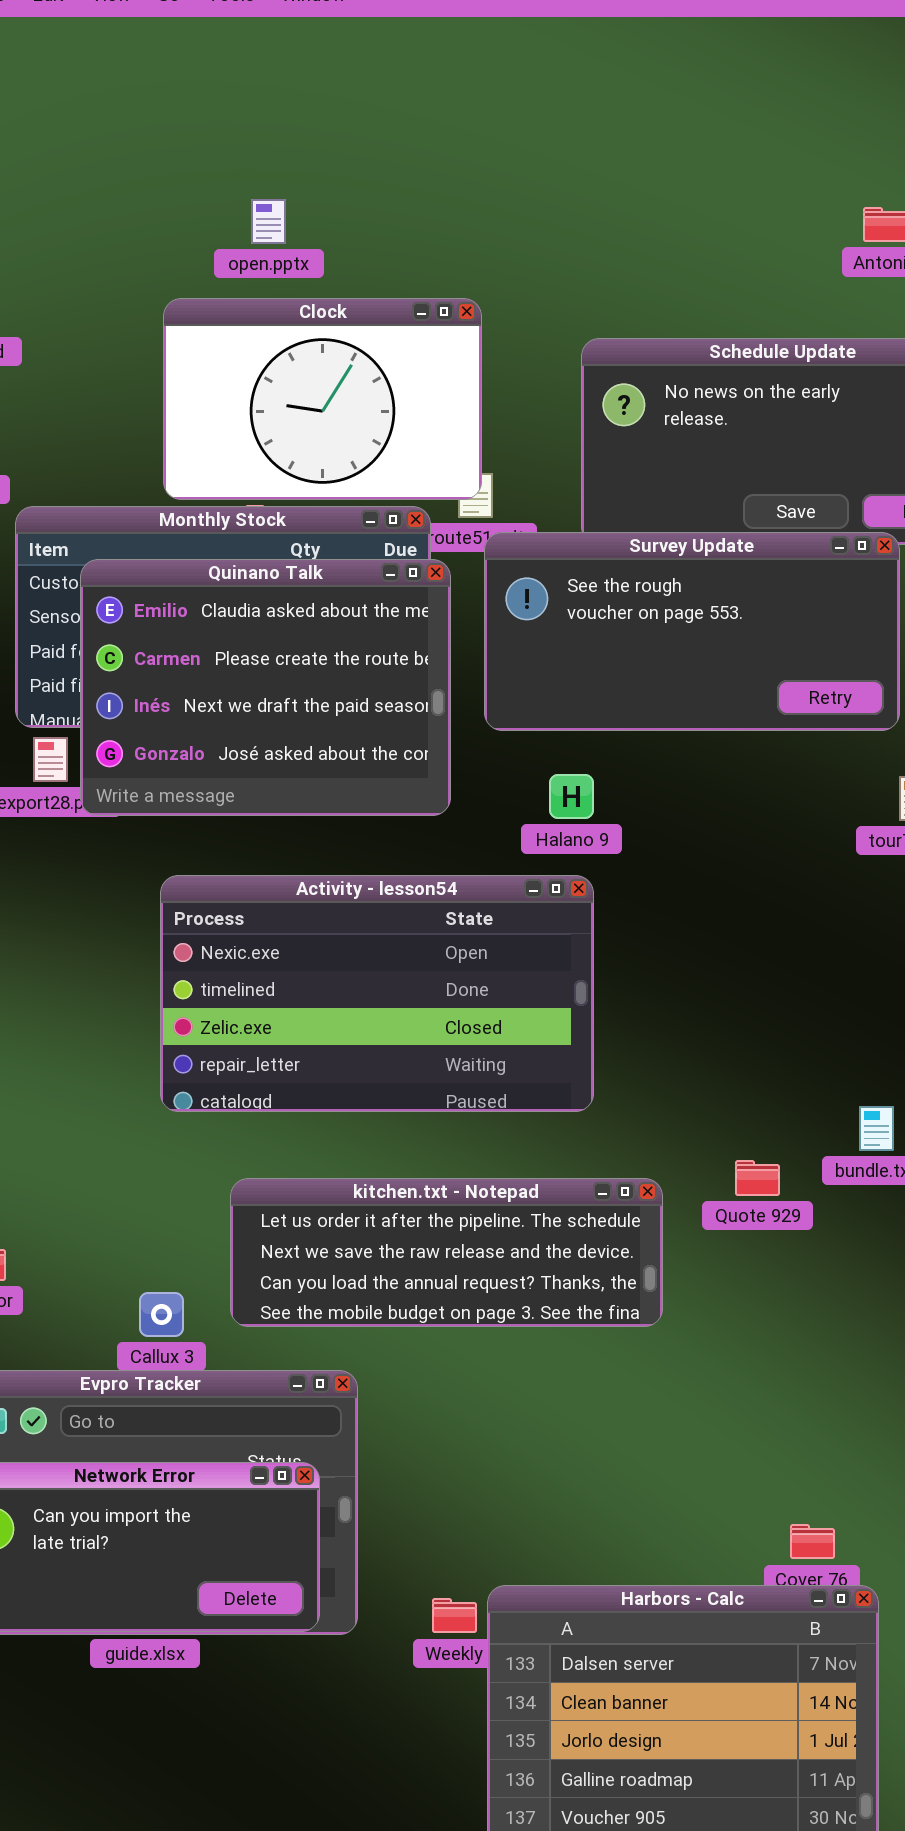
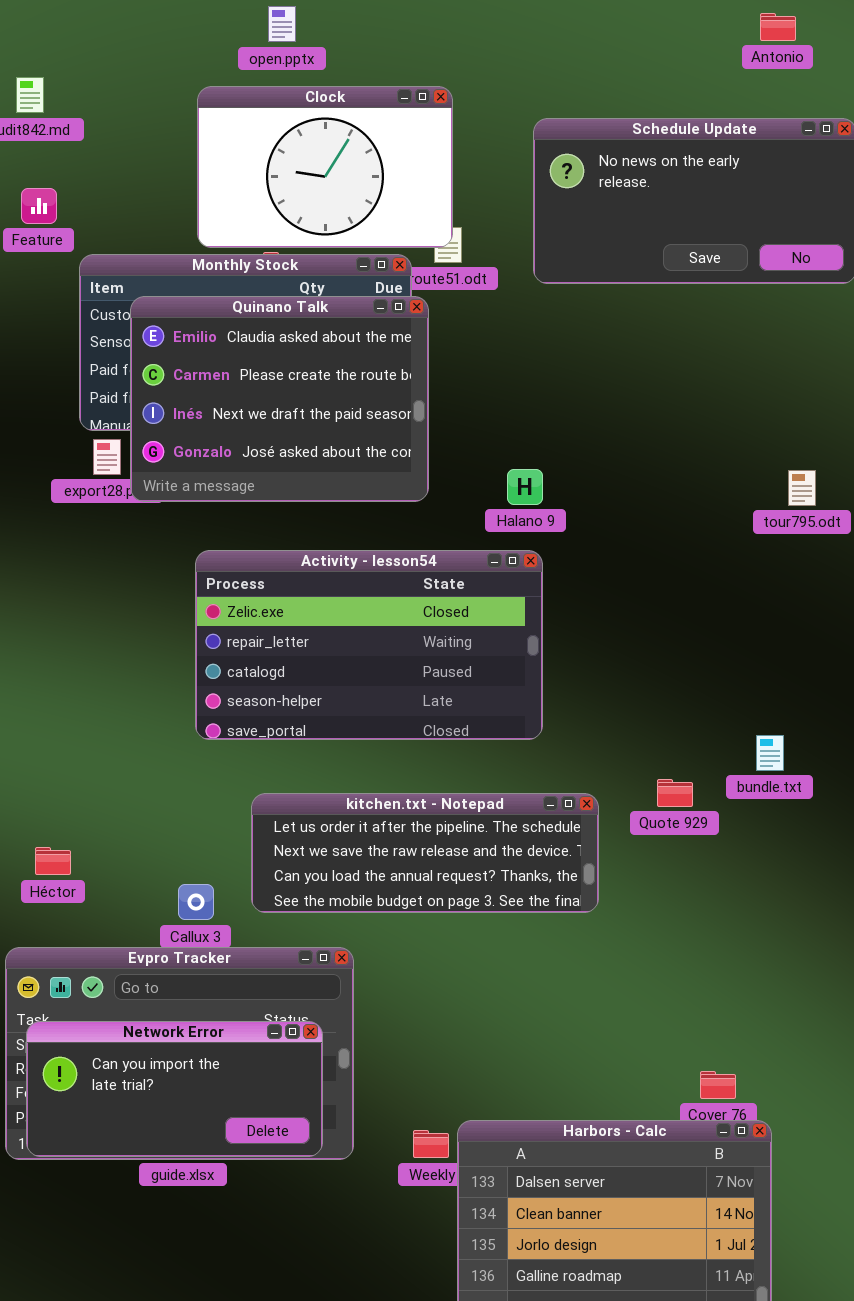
Survey Update: [484,532,900,731] -> none, closed
Activity - lesson54: [160,875,594,1112] -> [195,550,543,740], scrolled down 2 rows

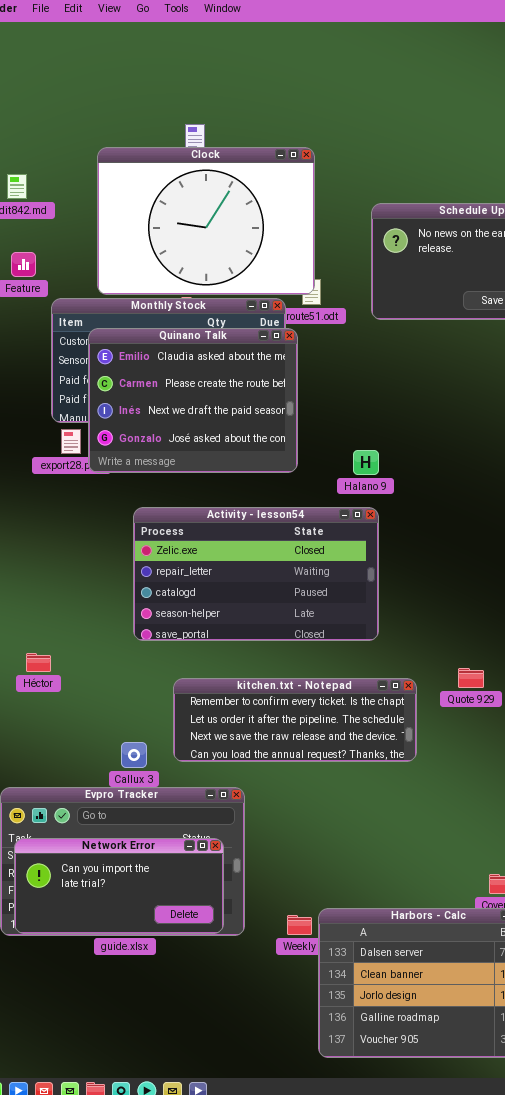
Clock: [197,86,453,248] -> [97,147,315,295], resized
kitchen.txt - Notepad: [251,793,599,913] -> [173,678,417,762], scrolled up 1 row
Héctor: [35,847,71,875] -> [26,653,51,672], moved

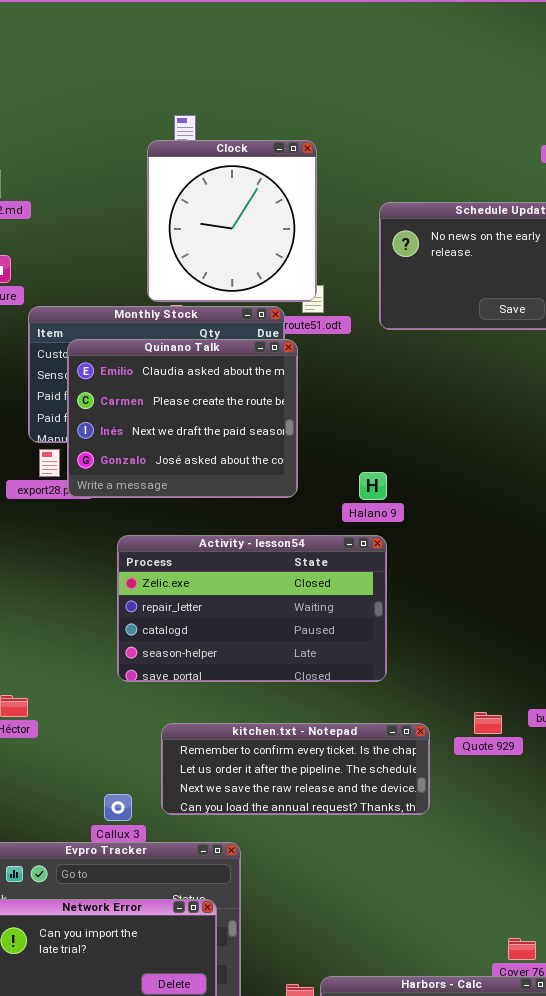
Clock: [97,147,315,295] -> [147,140,317,302], resized

